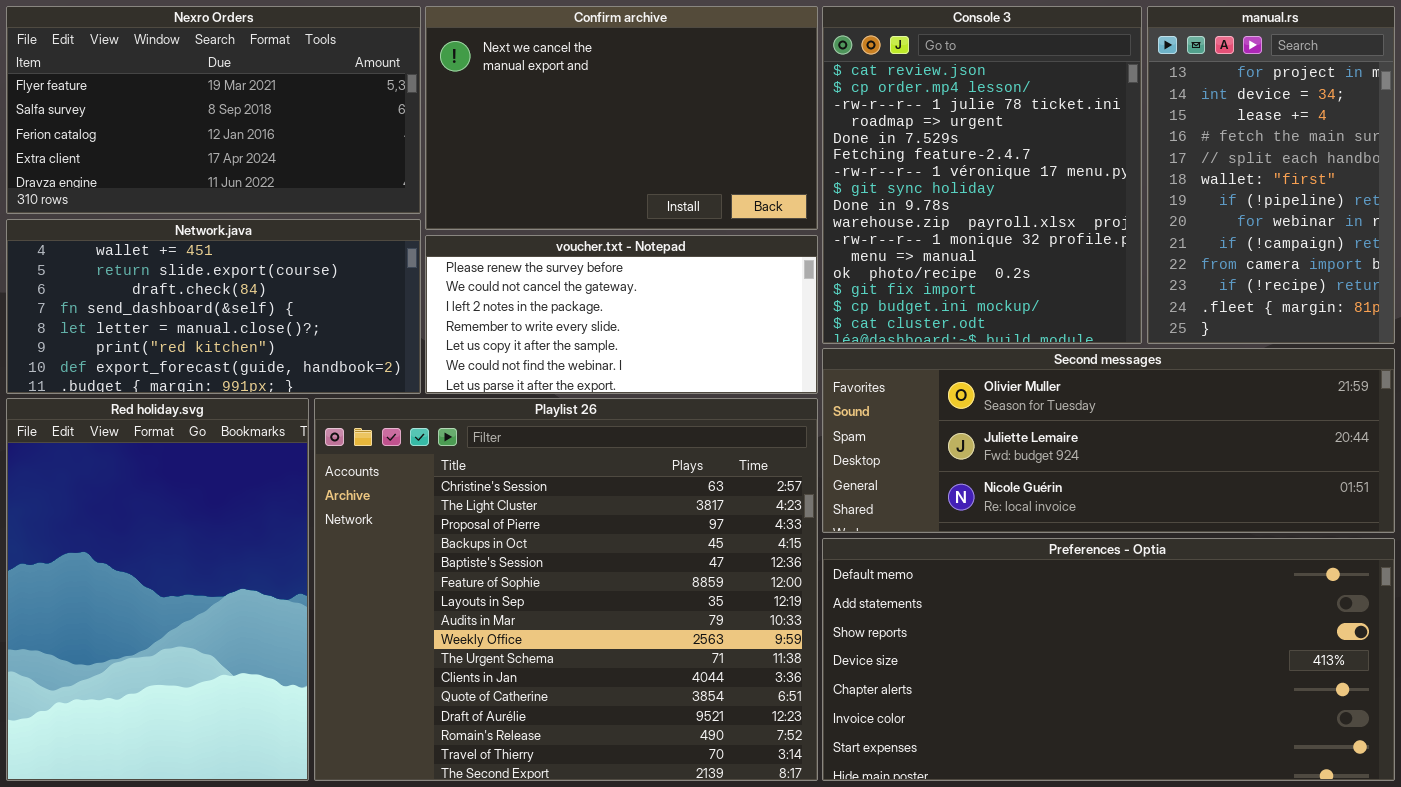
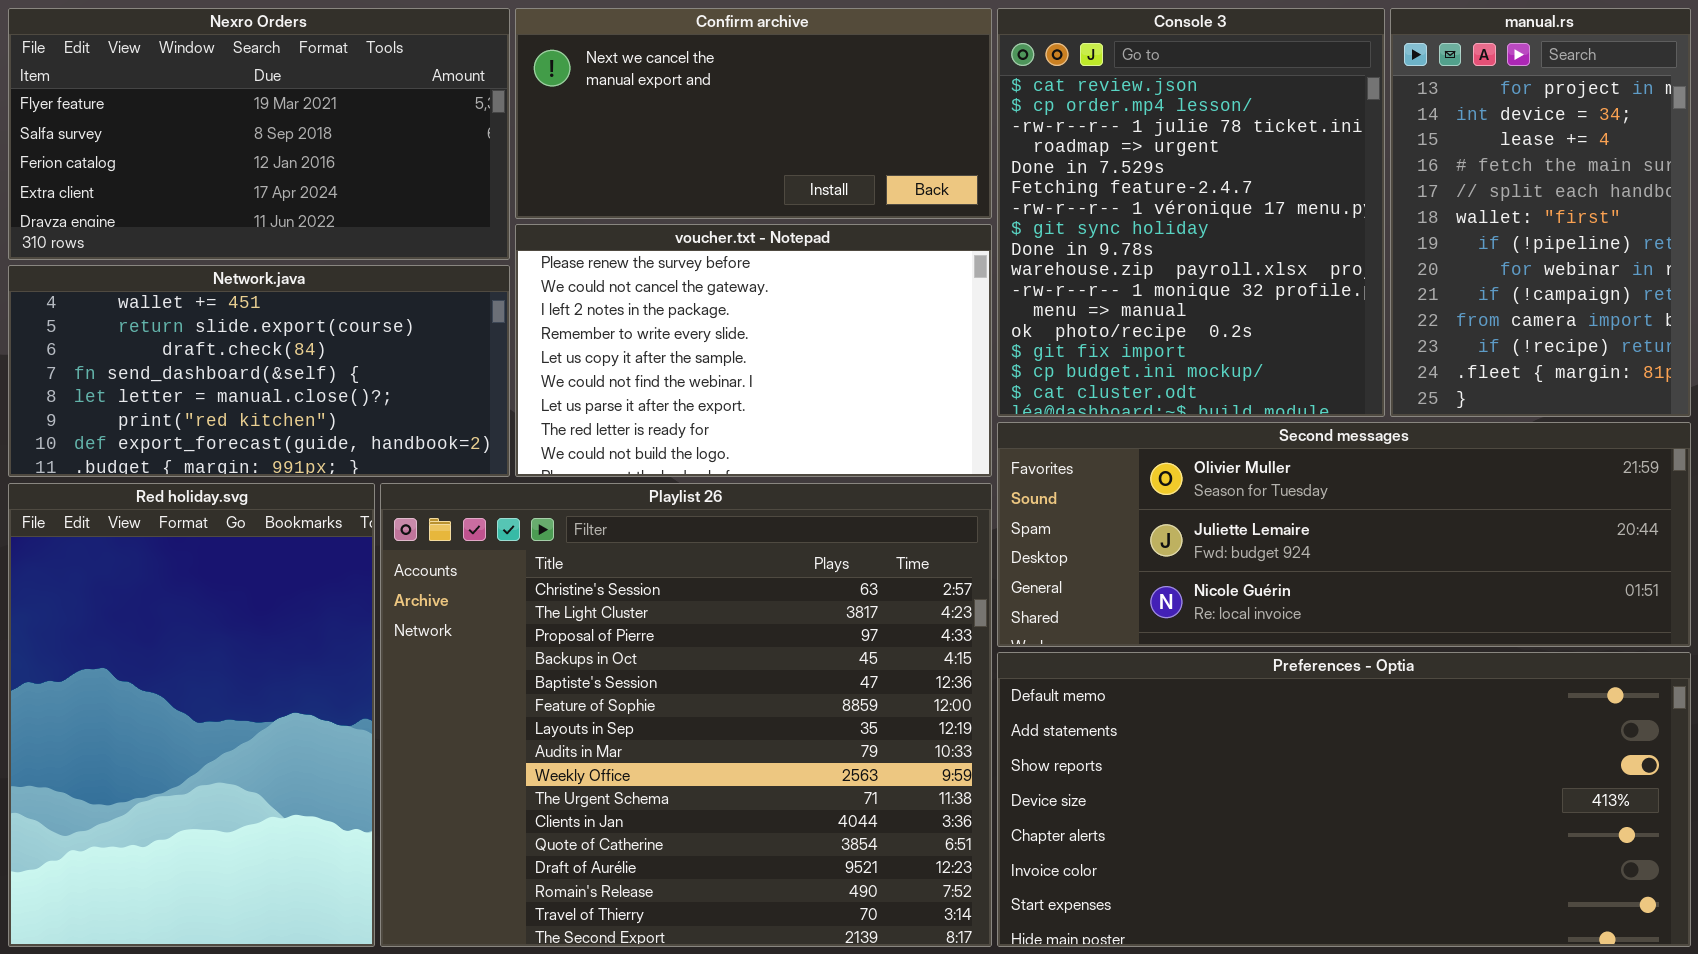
Confirm archive: [425,6,818,230] -> [515,8,992,219], resized
voucher.txt - Notepad: [425,235,818,394] -> [515,224,992,477], resized

